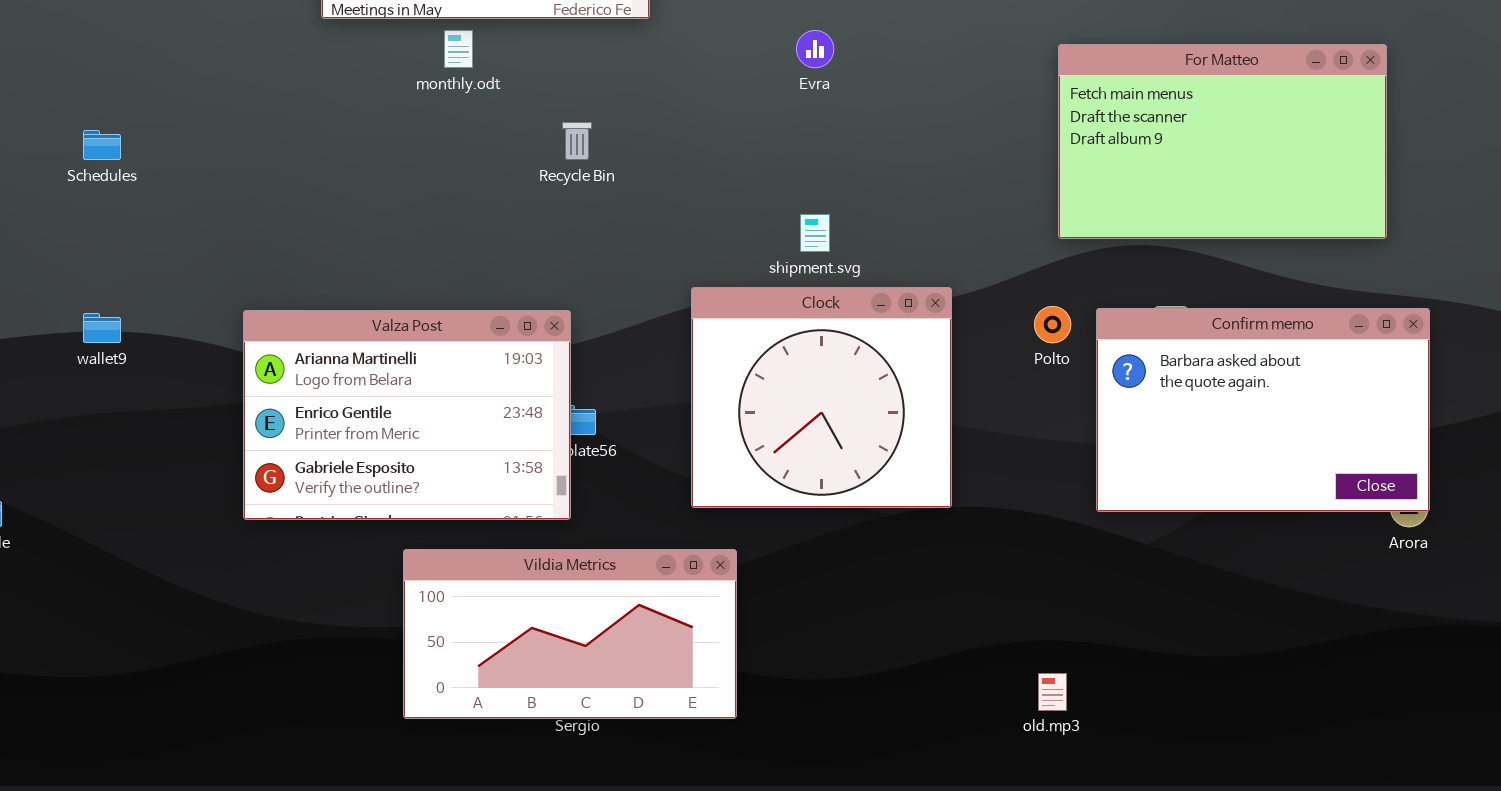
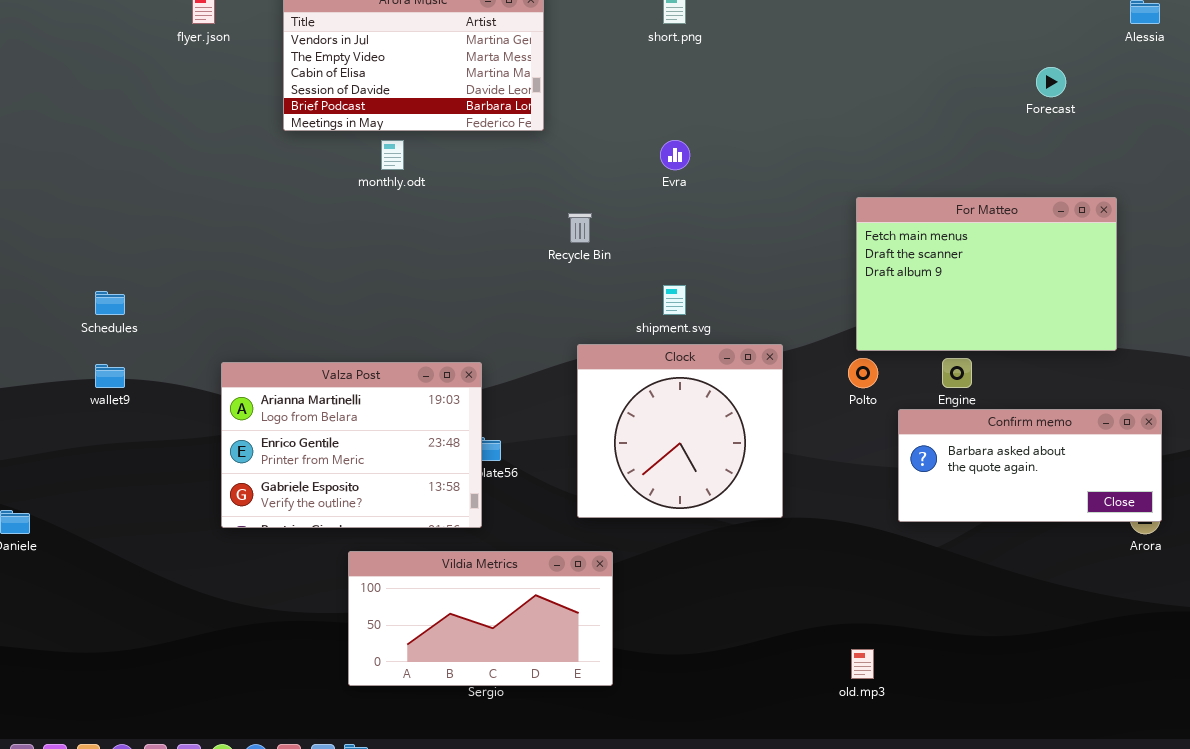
For Matteo: [1058,44,1387,239] -> [856,197,1117,351], moved
Recycle Bin: [562,122,592,160] -> [568,213,592,243], moved
Schedules: [83,130,121,160] -> [95,291,125,315], moved
Confirm memo: [1096,308,1430,512] -> [898,409,1162,522], resized

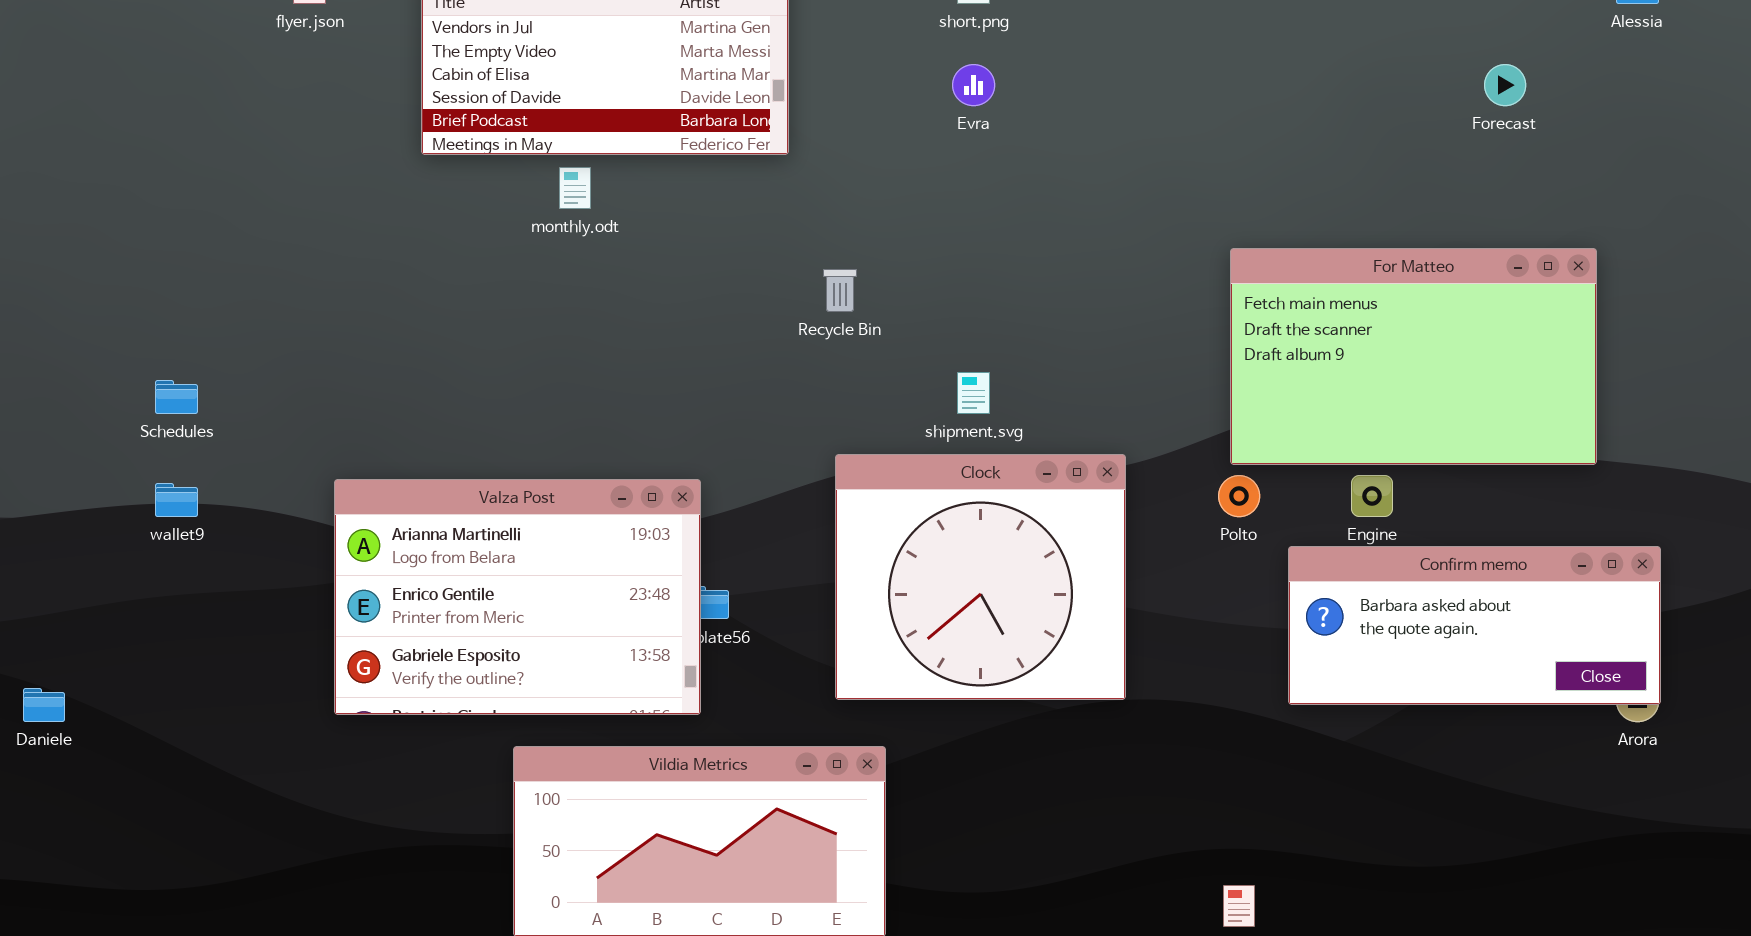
Evra: [660,140,690,170] -> [952,64,995,106], moved

